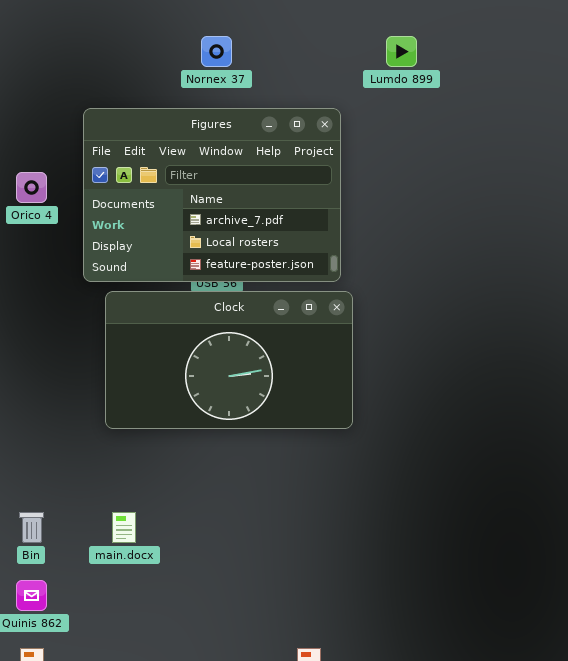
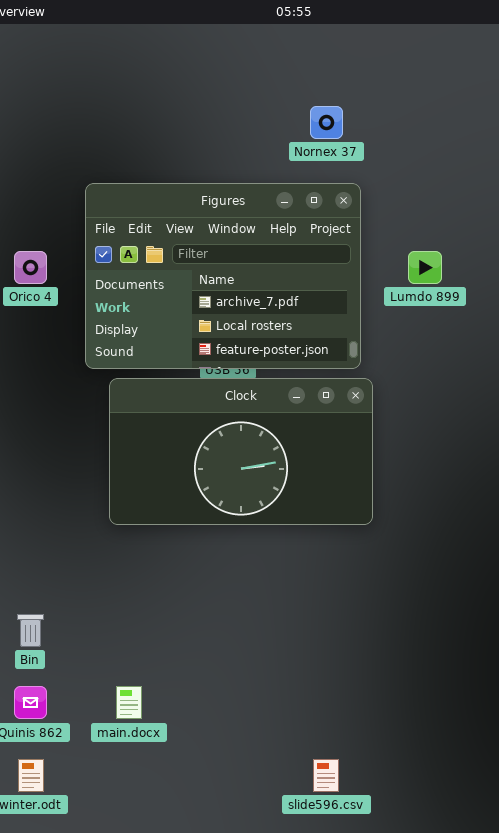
Nornex 37: [201,36,232,67] -> [310,106,343,139], moved
Lumdo 899: [386,36,417,67] -> [408,251,442,284], moved
main.docx: [112,512,136,543] -> [116,686,142,719], moved

